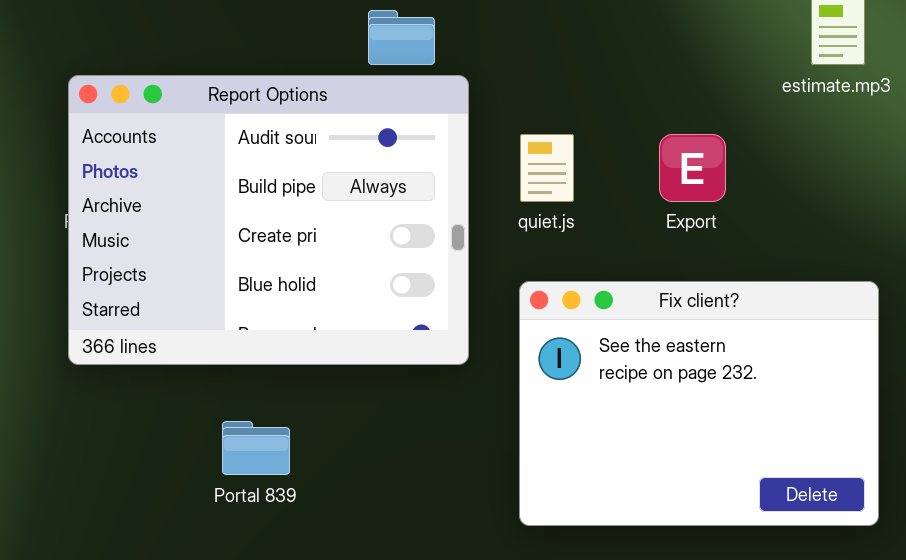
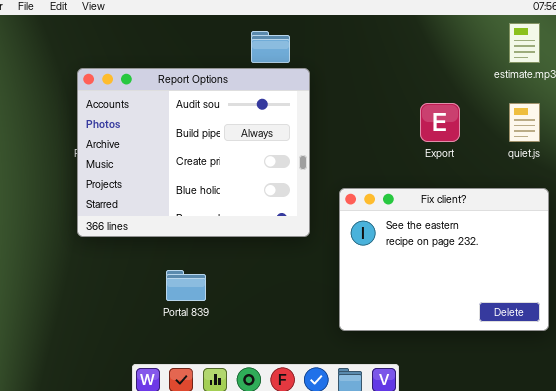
quiet.js: [520,134,574,202] -> [509,103,540,142], moved

